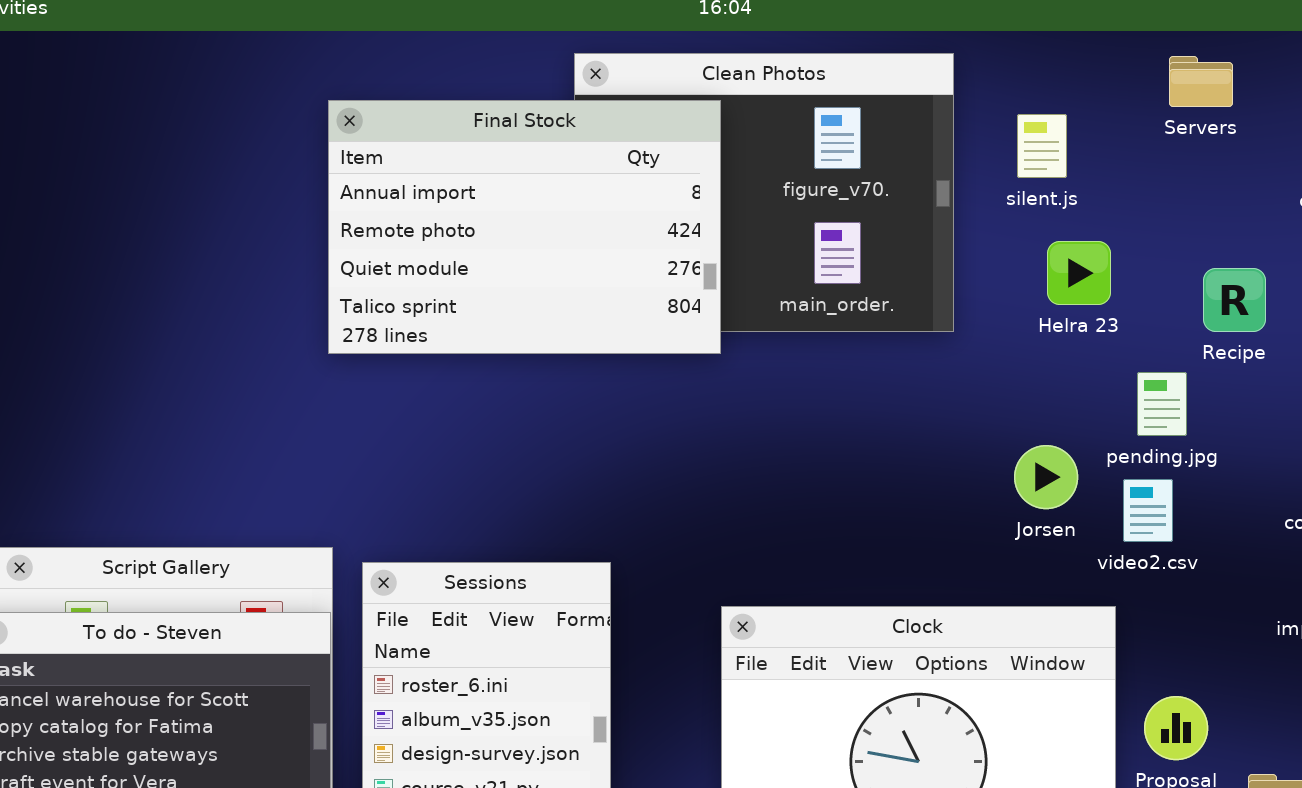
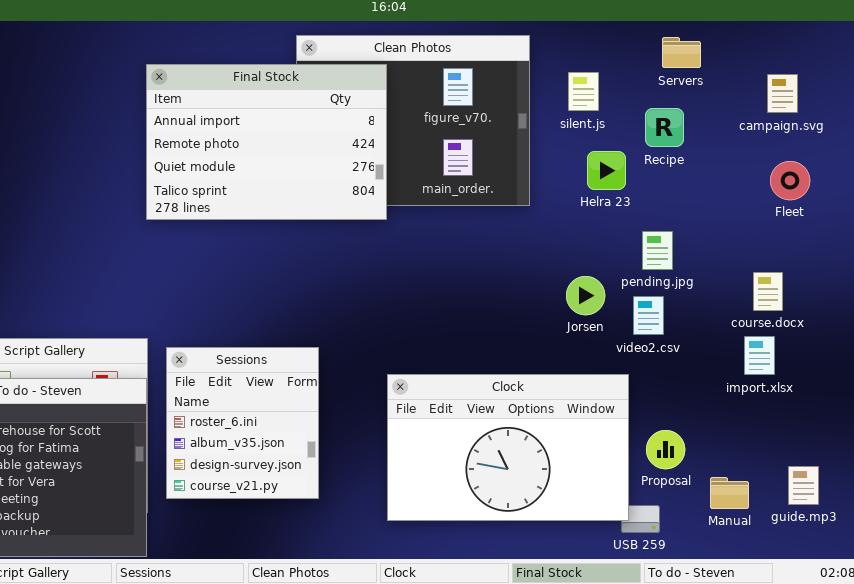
Recipe: [1203,268,1266,332] -> [645,108,684,147], moved

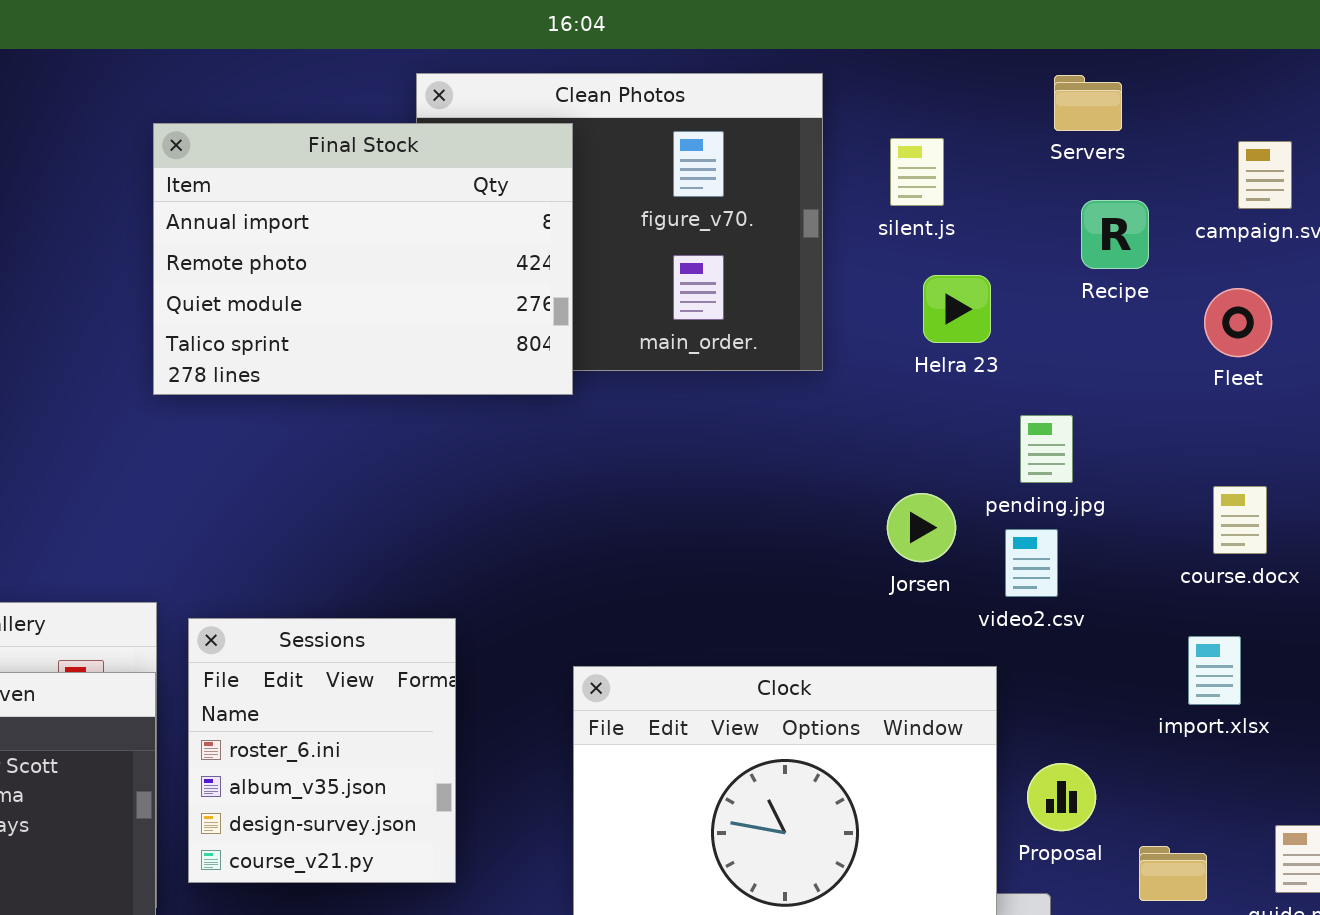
Recipe: [645,108,684,147] -> [1081,200,1149,269], moved
Fleet: [770,161,810,200] -> [1204,288,1272,357], moved
import.xlsx: [744,336,775,375] -> [1188,636,1241,705], moved

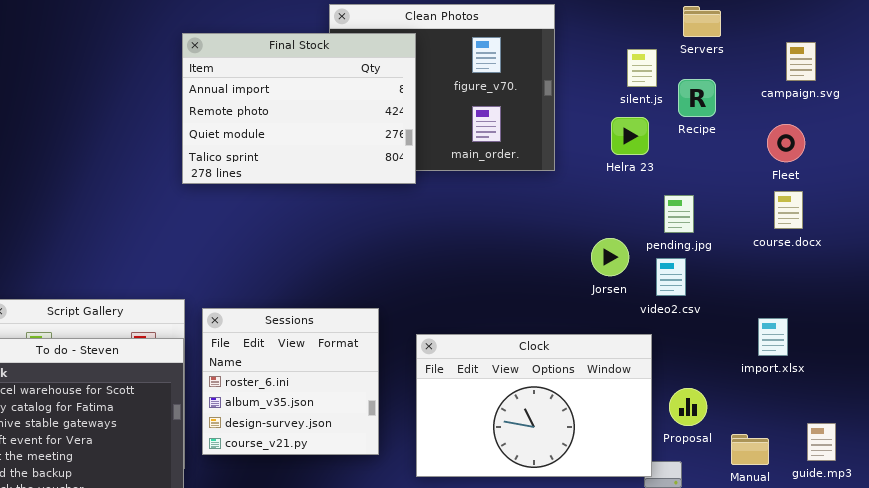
silent.js: [890,138,944,206] -> [627,49,657,87], moved
Recipe: [1081,200,1149,269] -> [678,79,716,117], moved
course.docx: [1213,486,1267,554] -> [774,191,803,229], moved
Sessions: [188,618,456,883] -> [202,308,379,455], resized

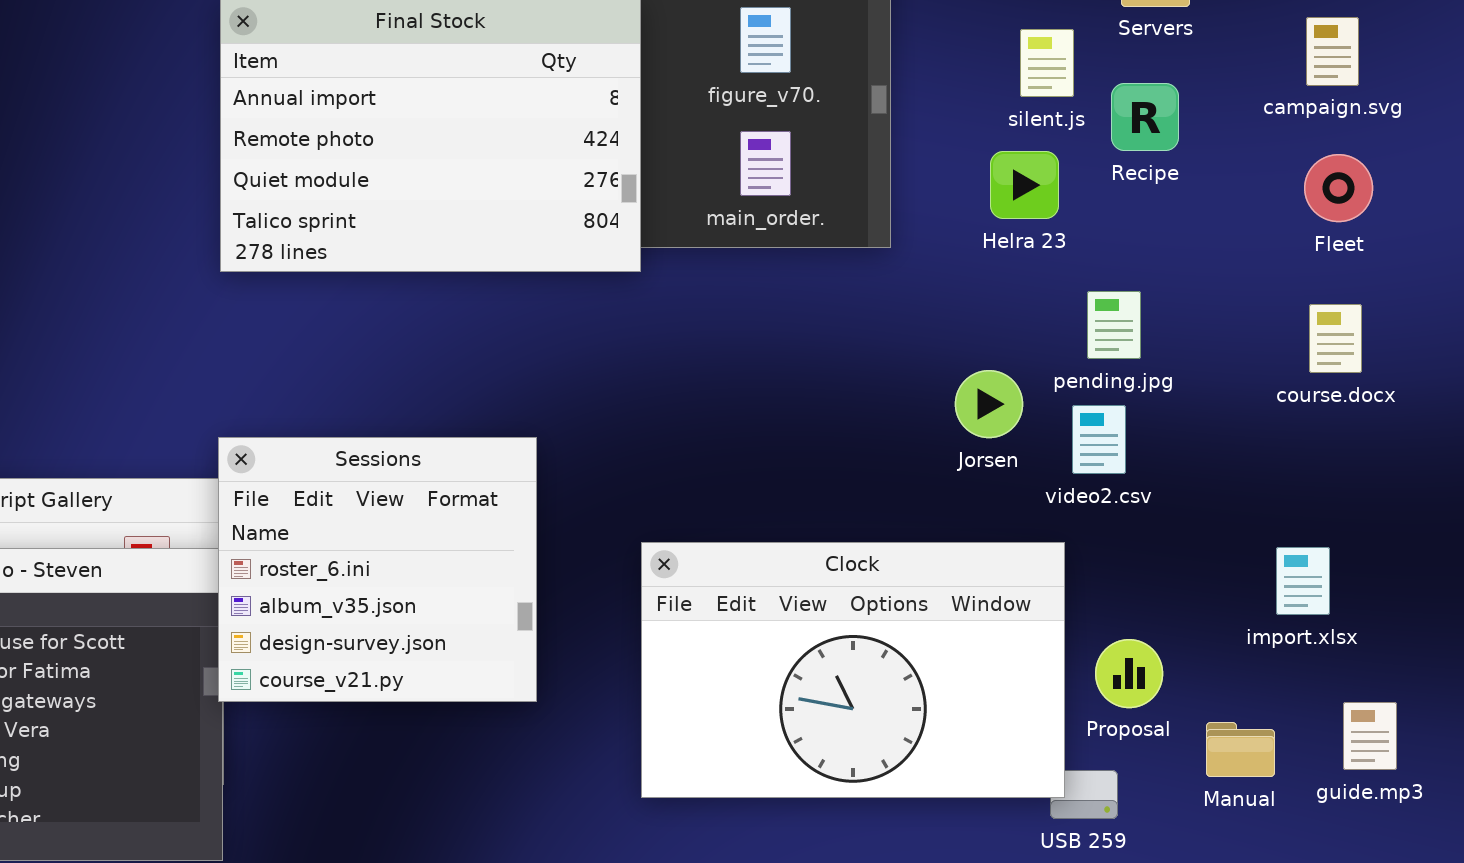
Fleet: [767,124,805,162] -> [1304,154,1373,222], moved
course.docx: [774,191,803,229] -> [1309,304,1362,373], moved
Sessions: [202,308,379,455] -> [218,437,537,702], moved
import.xlsx: [758,318,788,356] -> [1276,547,1330,615], moved

